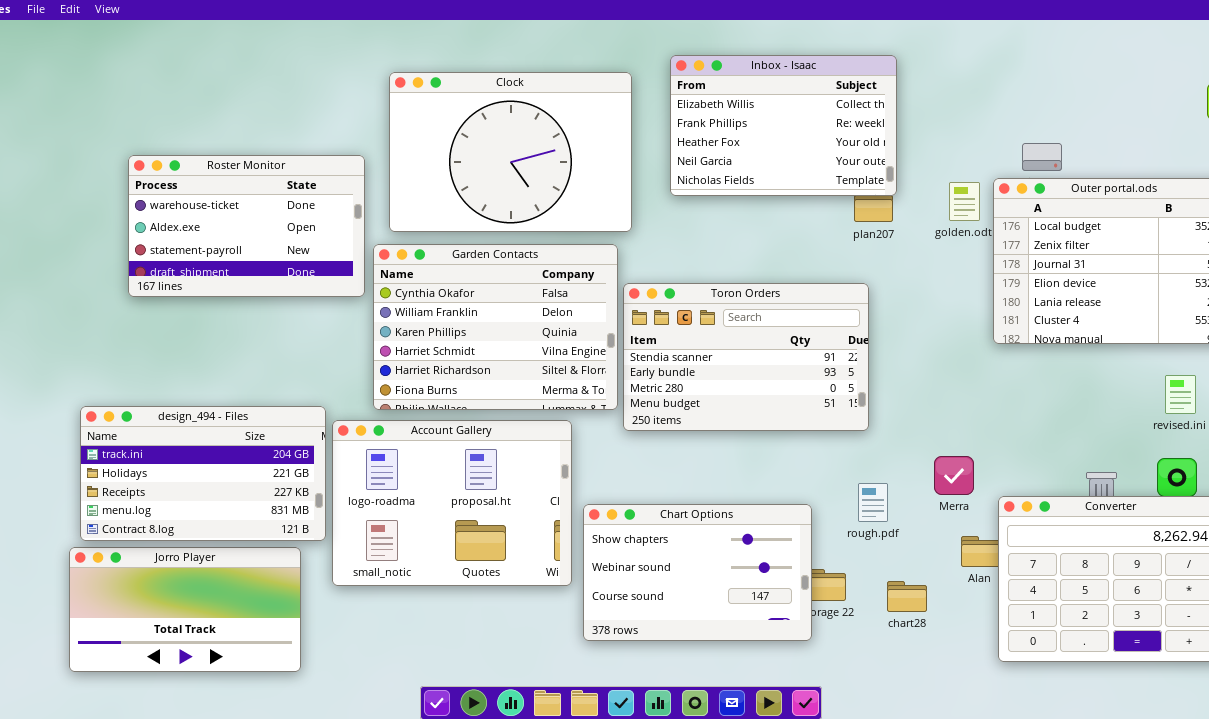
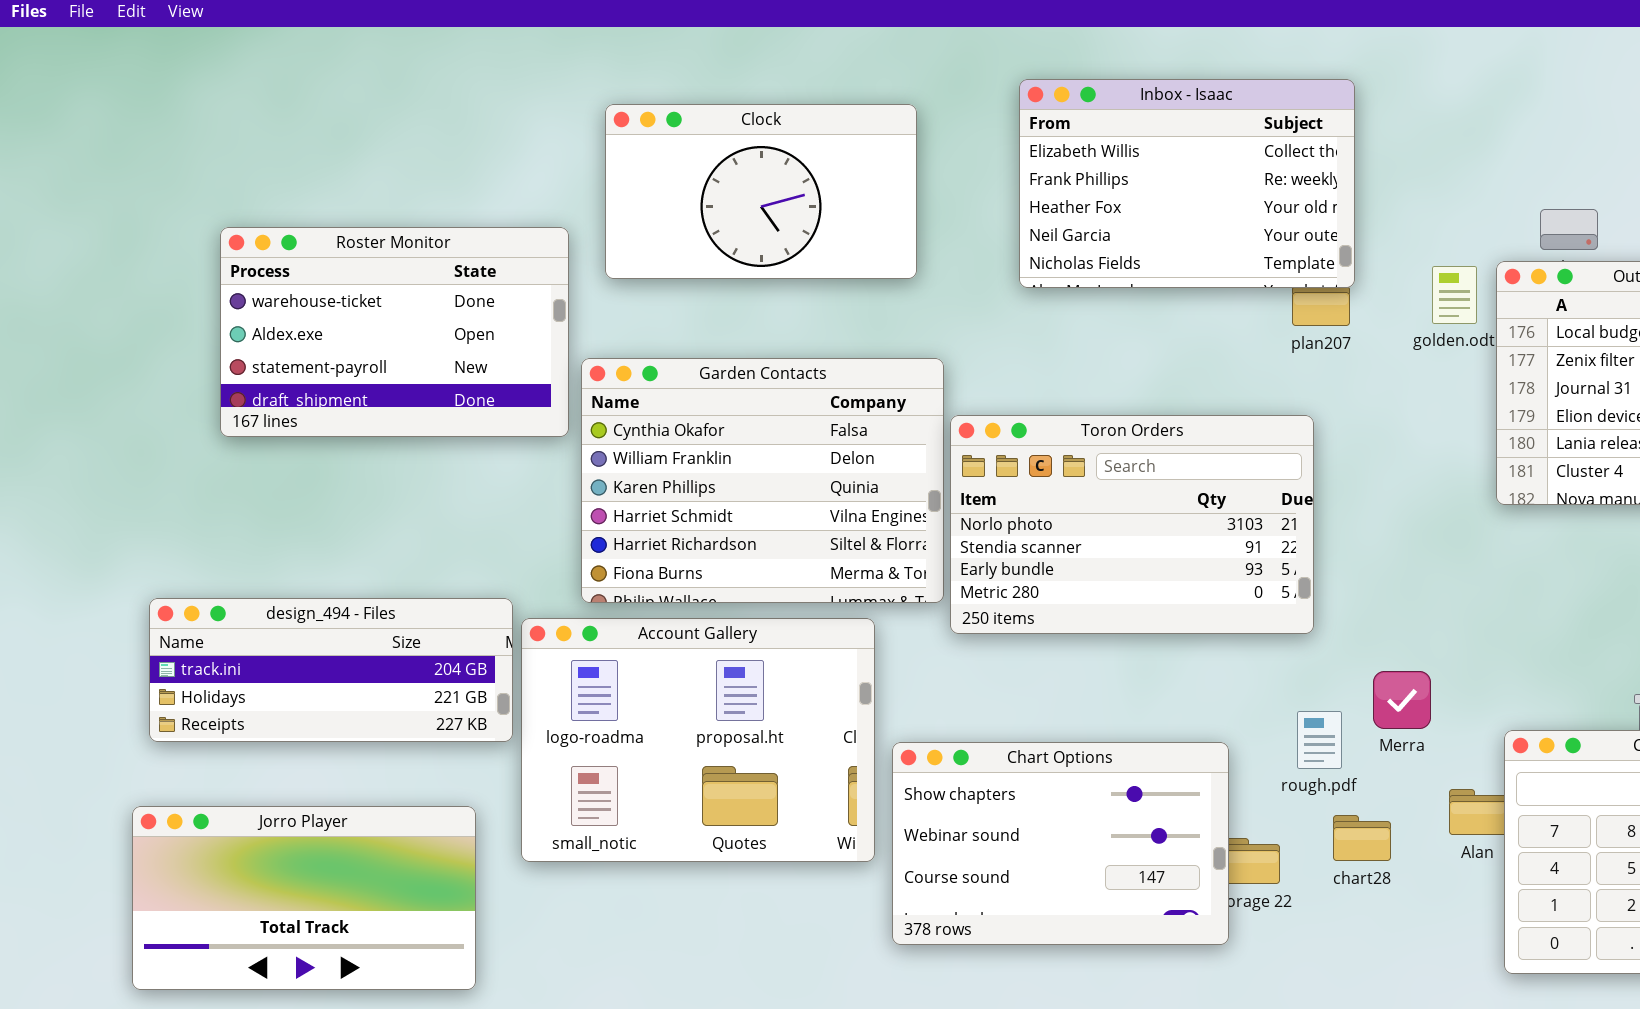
Clock: [389,72,632,232] -> [605,104,917,279], resized
Toron Orders: [623,283,869,431] -> [950,415,1314,634], scrolled up 1 row
design_494 - Files: [80,406,326,541] -> [149,598,513,742], resized
Merra: [934,456,974,495] -> [1373,671,1431,729], moved
chart28: [887,581,927,612] -> [1333,815,1391,861], moved

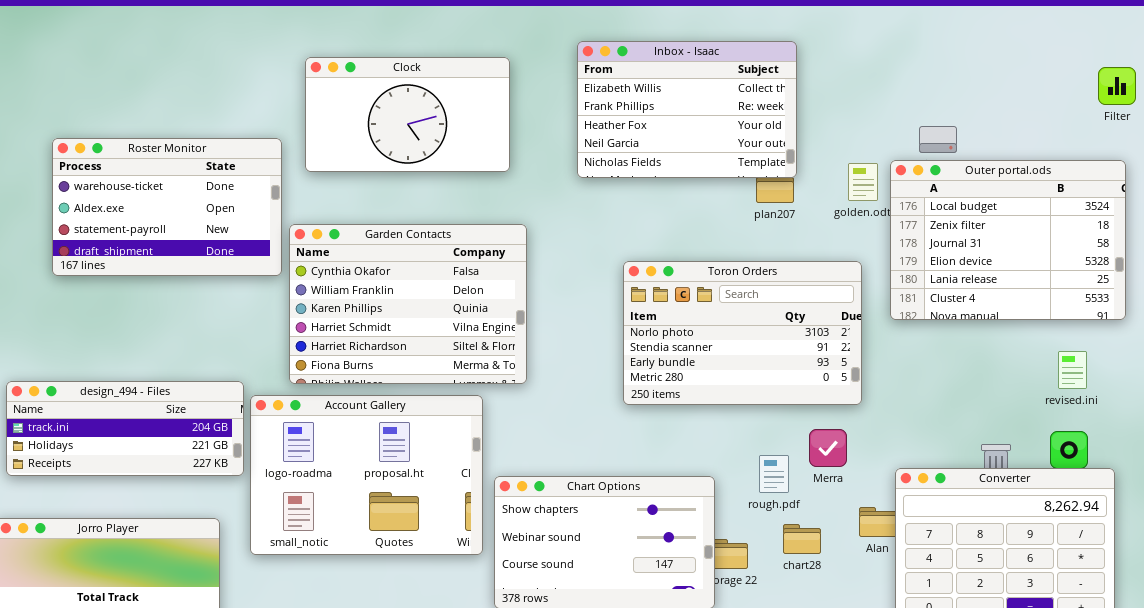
Toron Orders: [950,415,1314,634] -> [623,261,862,405], moved

